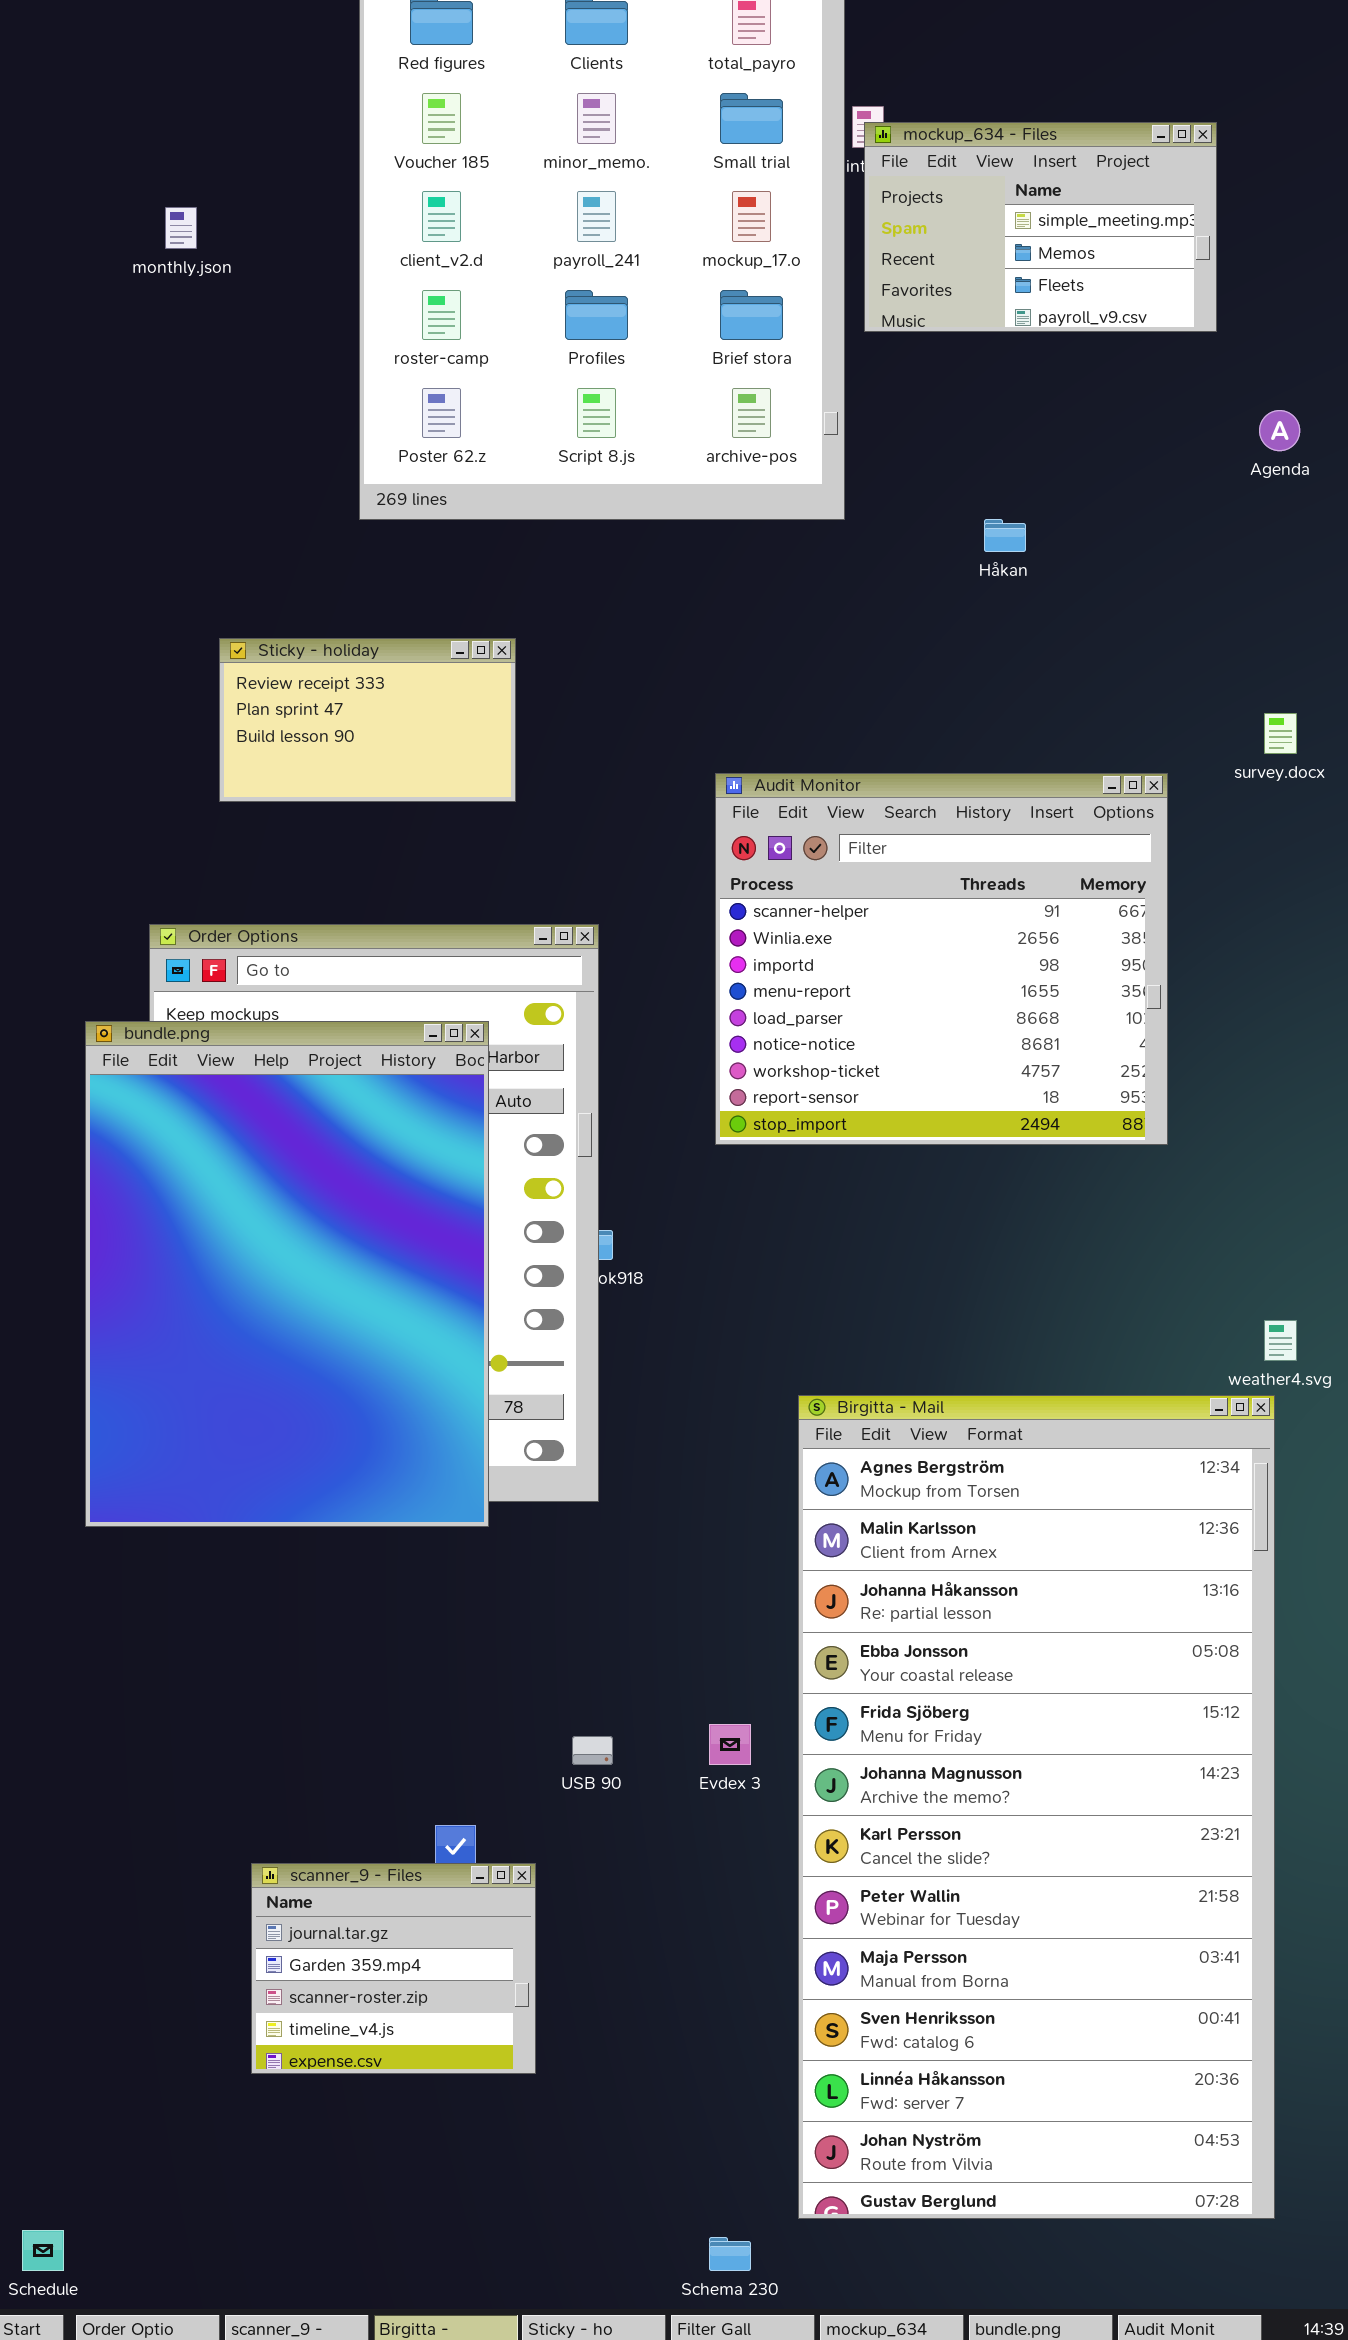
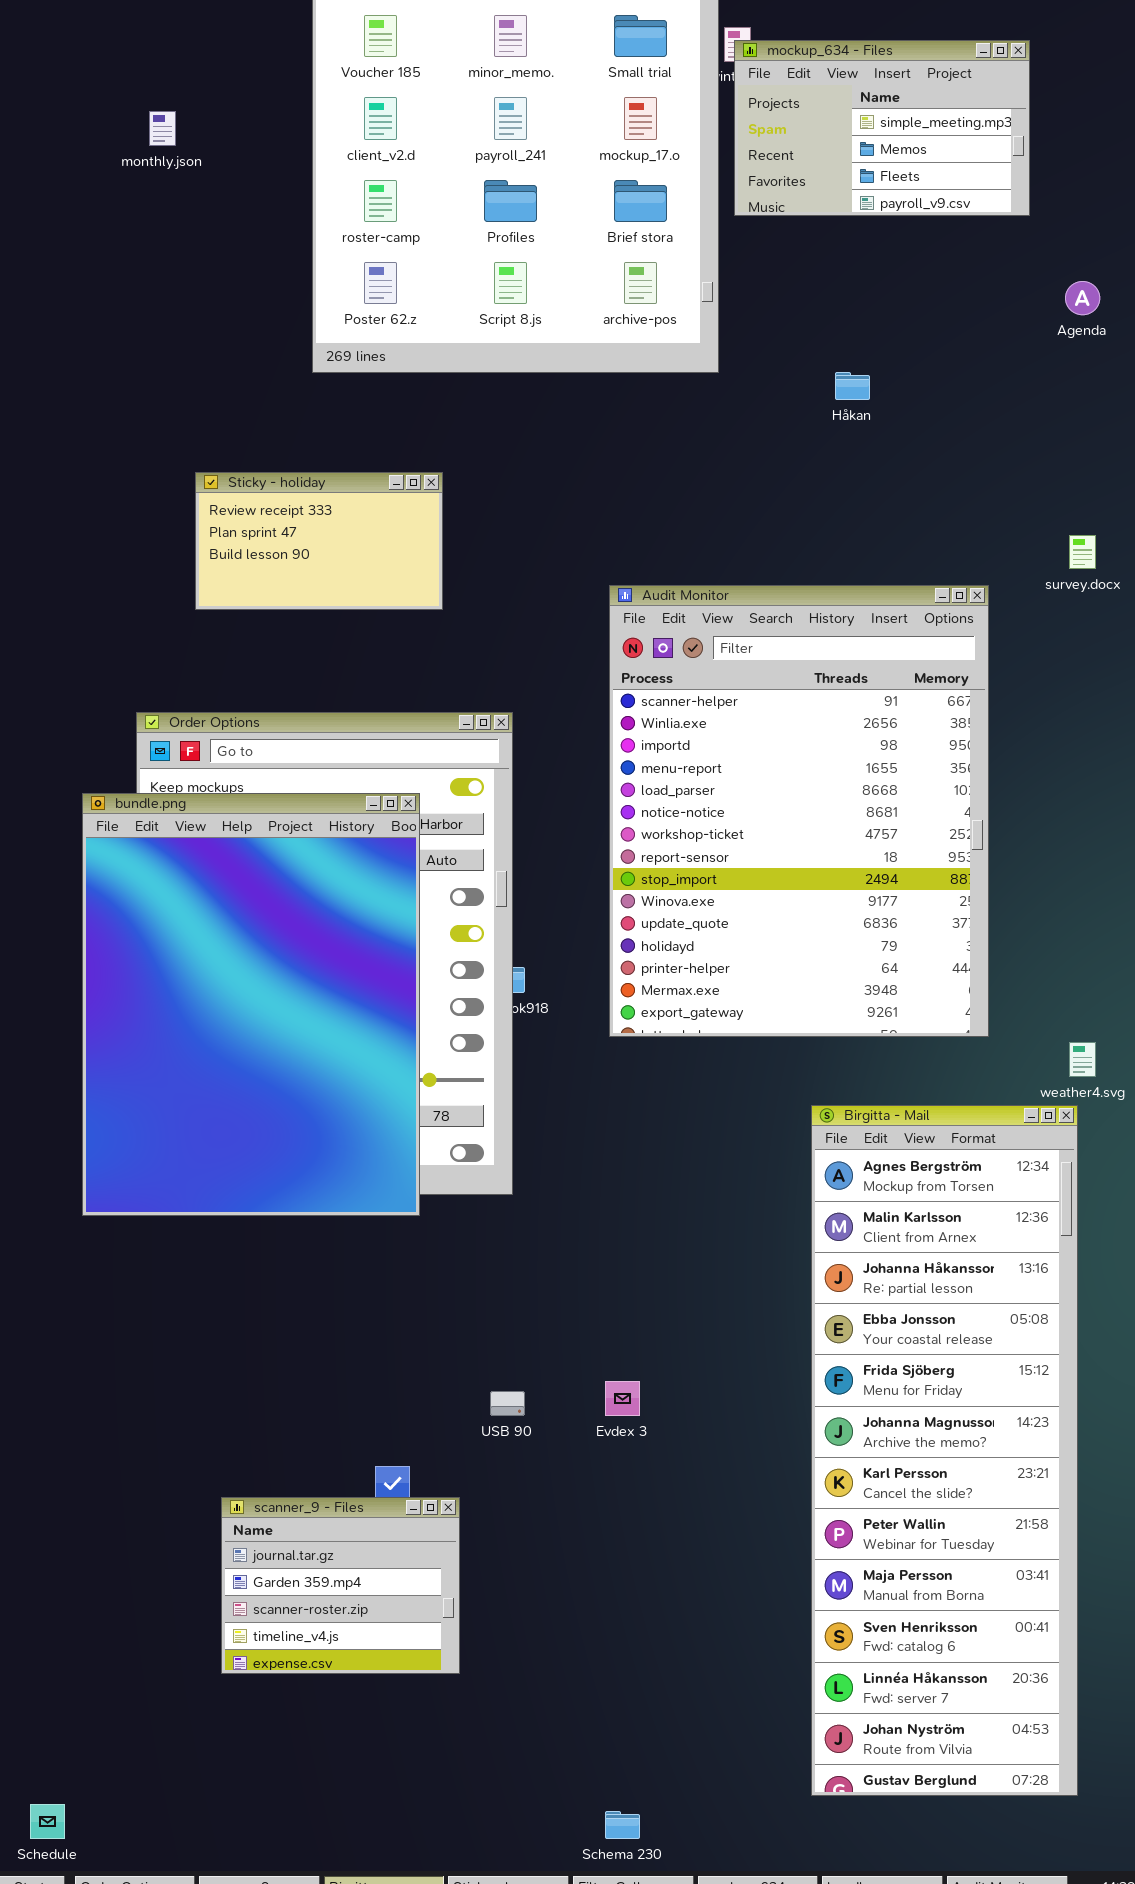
Audit Monitor: [715,773,1168,1145] -> [609,585,989,1037], resized
Birgitta - Mail: [798,1395,1275,2219] -> [811,1105,1078,1796], resized

